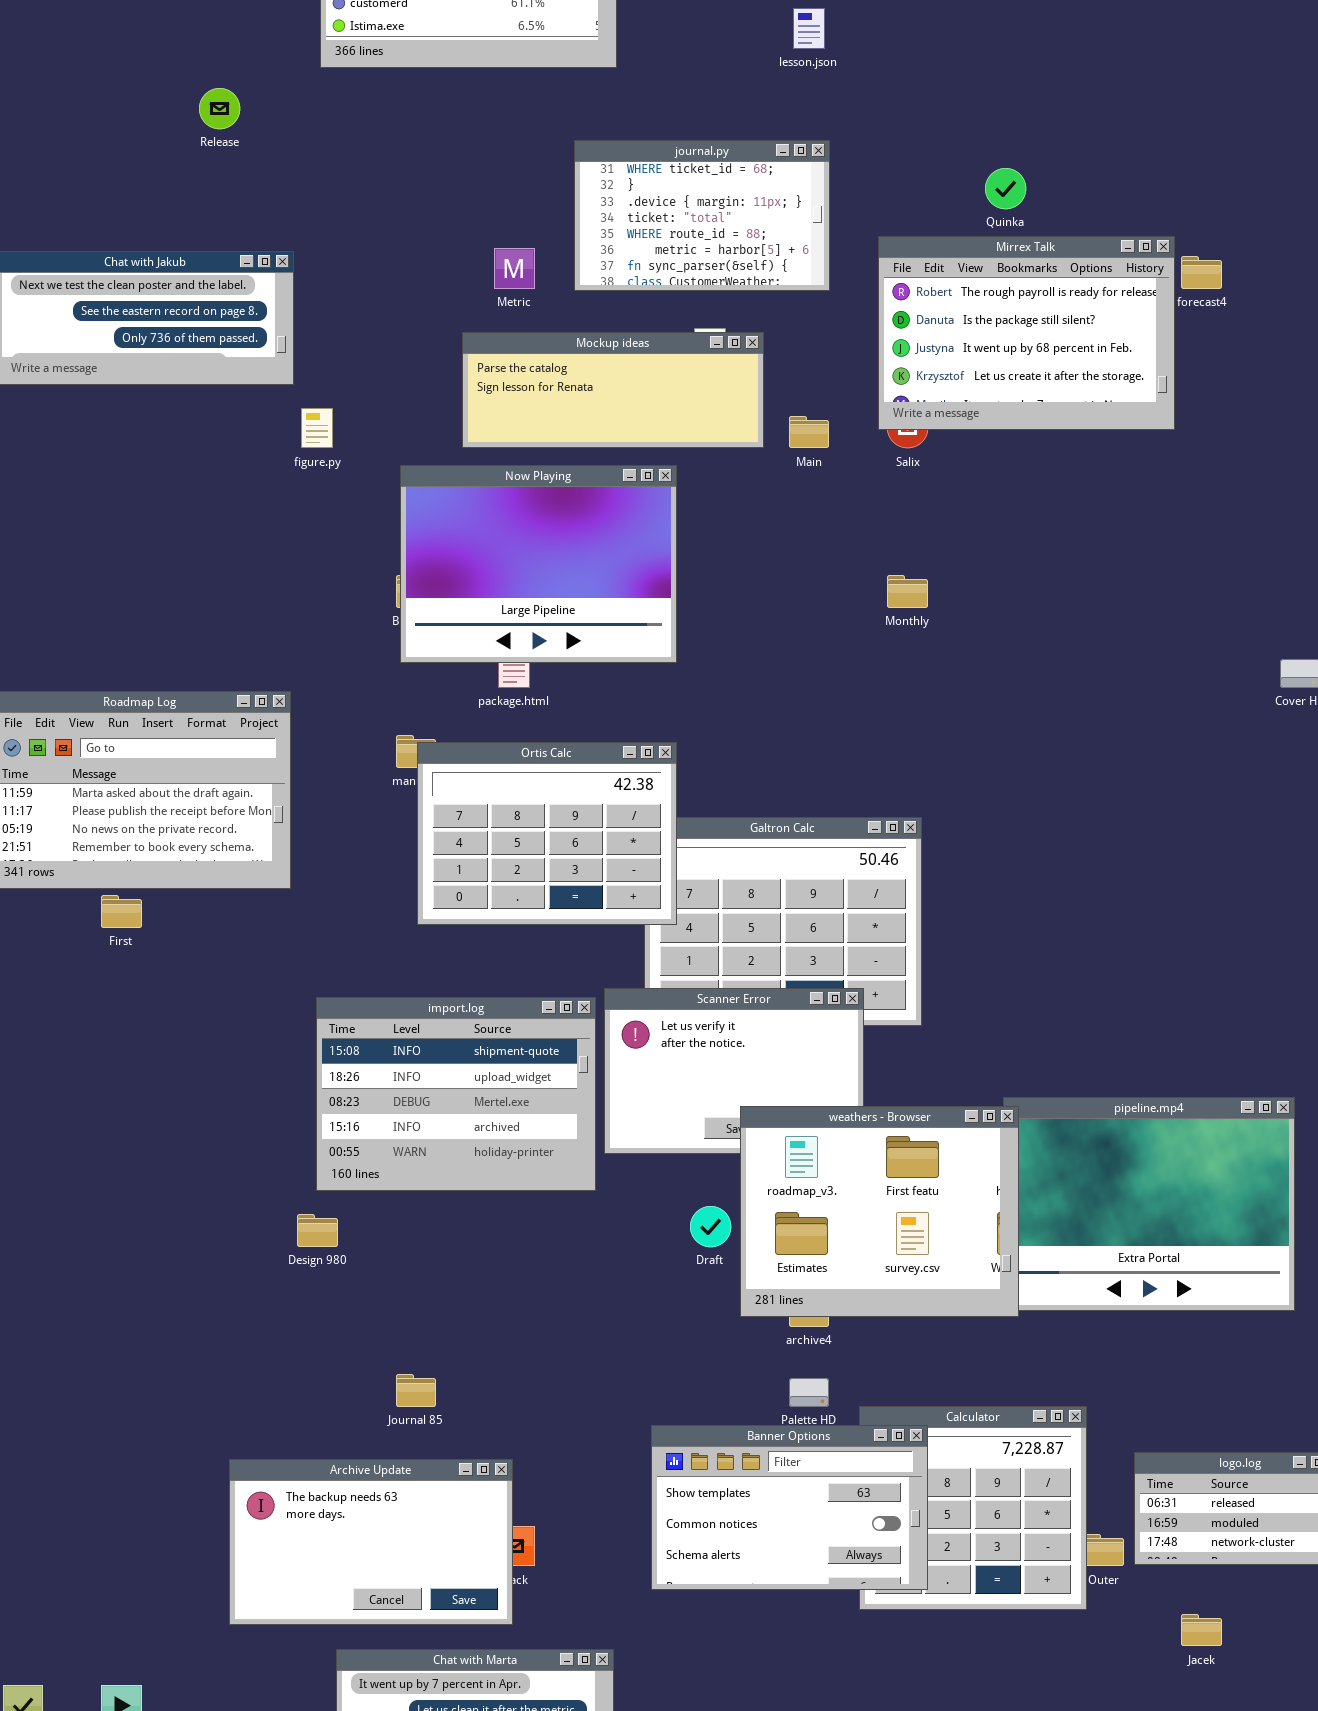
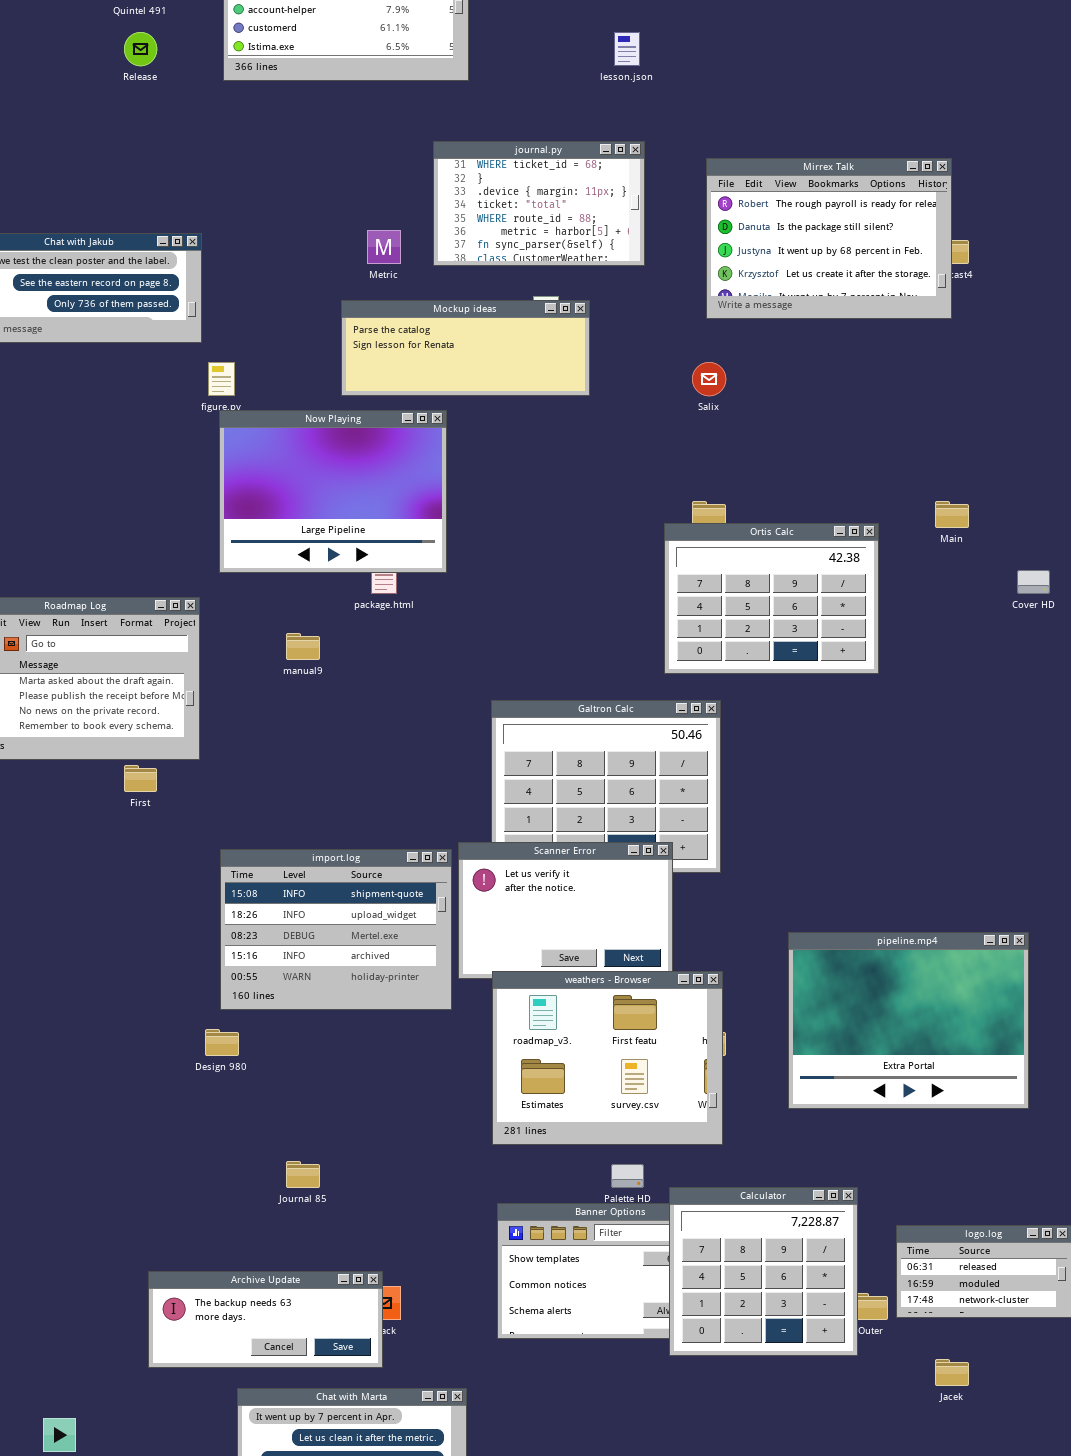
Release: [199,88,240,129] -> [124,32,157,66], moved
Mirrex Talk: [878,236,1175,430] -> [706,158,952,319], moved
Main: [789,416,829,448] -> [935,501,969,528], moved
Now Playing: [400,465,677,663] -> [219,410,447,573], moved
Ortis Calc: [417,742,677,925] -> [664,523,879,674], moved
First: [101,895,142,928] -> [124,765,157,792], moved
weathers - Browser: [740,1106,1019,1317] -> [492,971,723,1145], moved
Calculator: [859,1406,1087,1610] -> [669,1187,858,1356], raised
Archive Update: [229,1459,513,1625] -> [148,1271,383,1368], resized

